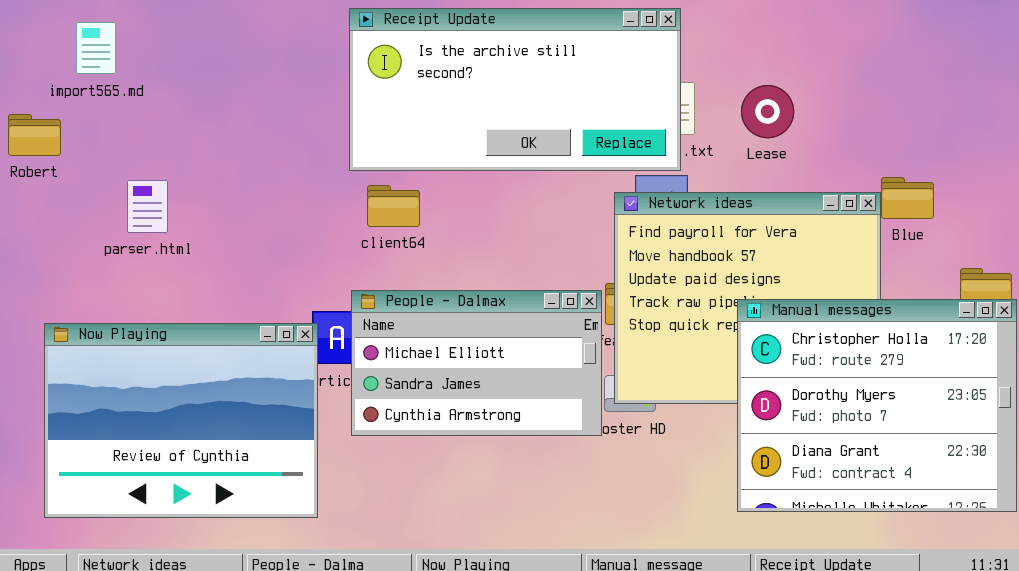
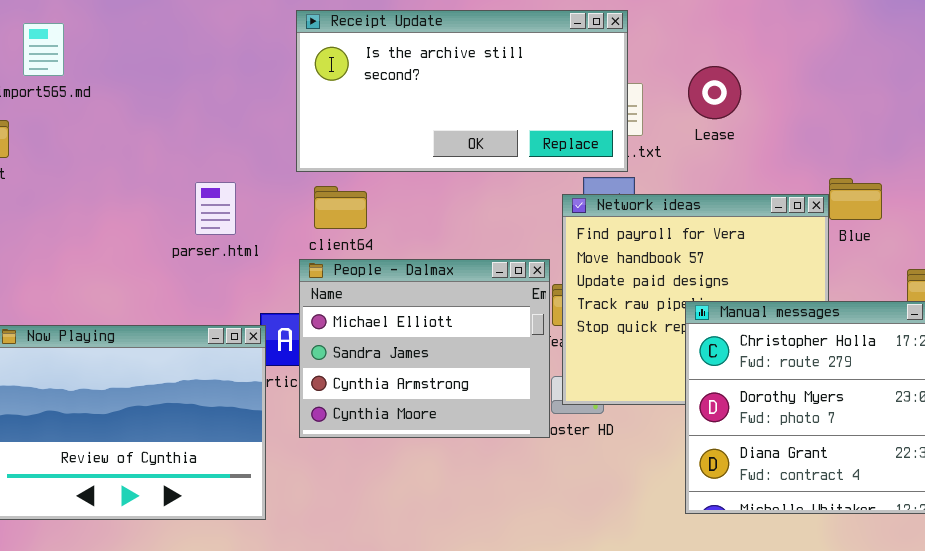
Lease: [741,85,794,138] -> [688,66,741,119], moved
parser.html: [127,180,168,233] -> [195,182,236,235], moved
People - Dalmax: [351,290,602,436] -> [299,259,550,438], resized

